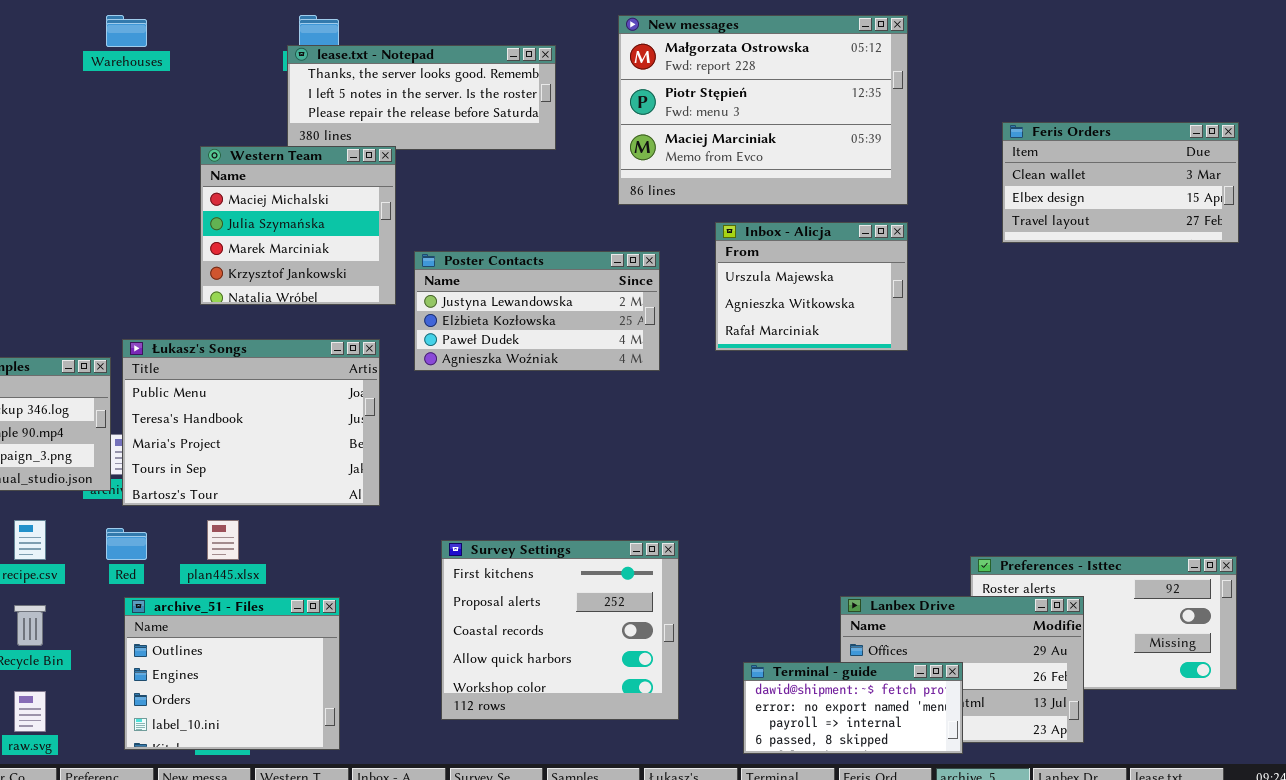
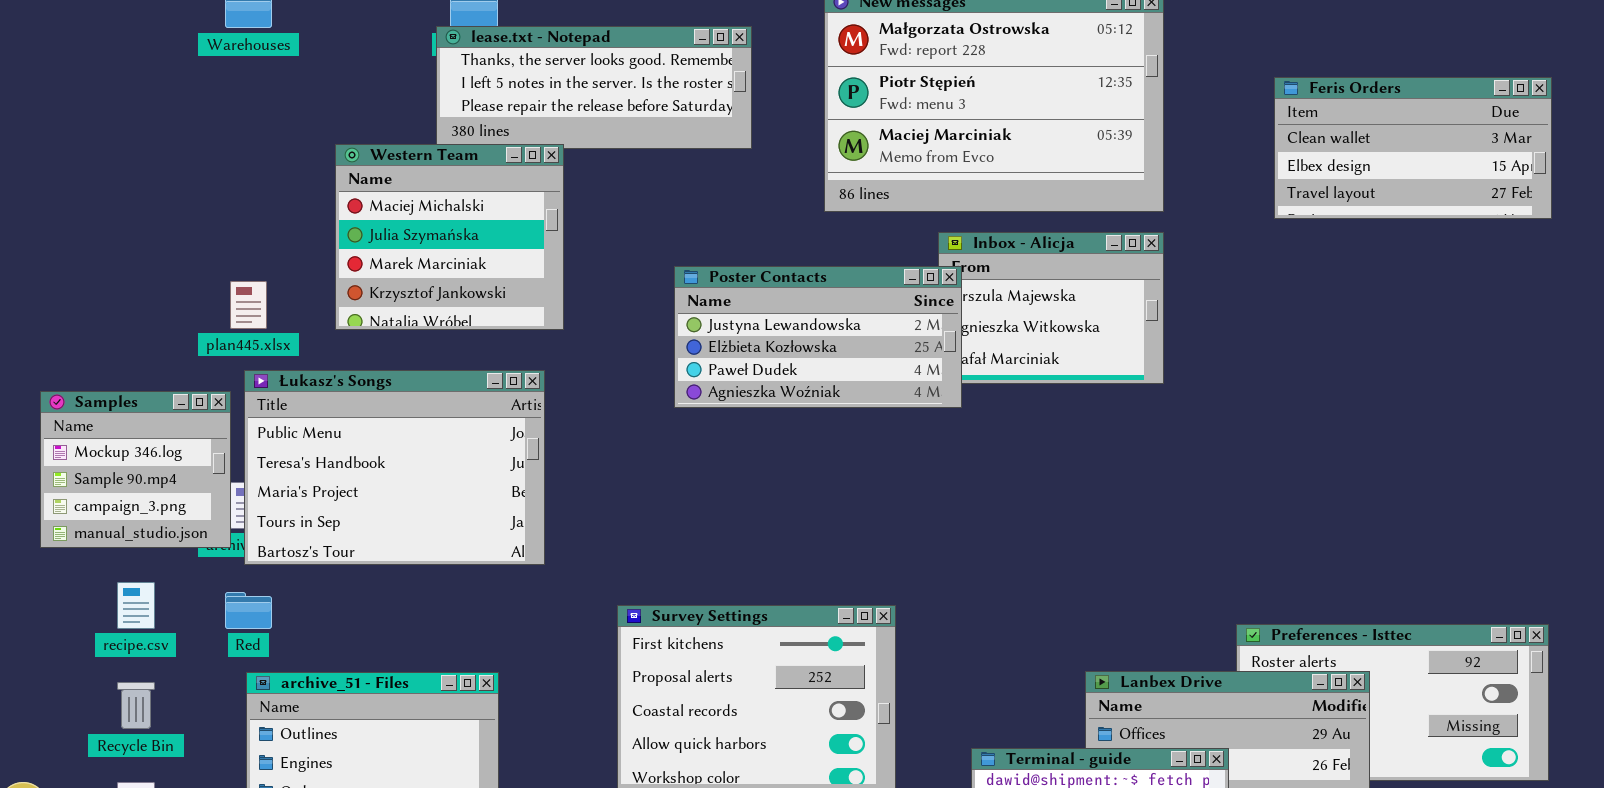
Feris Orders: [1002,122,1239,243] -> [1274,77,1552,219], moved
Poster Contacts: [414,251,660,371] -> [674,266,962,408], moved
plan445.xlsx: [207,520,239,560] -> [230,281,267,329], moved

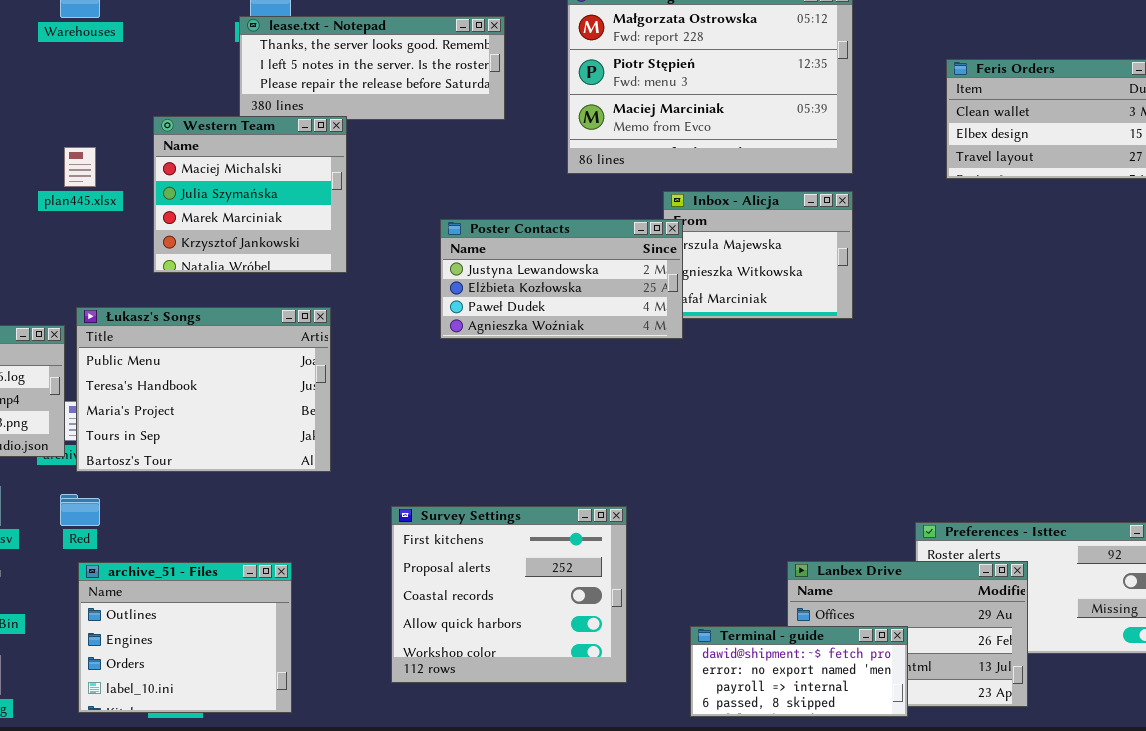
plan445.xlsx: [230,281,267,329] -> [64,147,96,187], moved

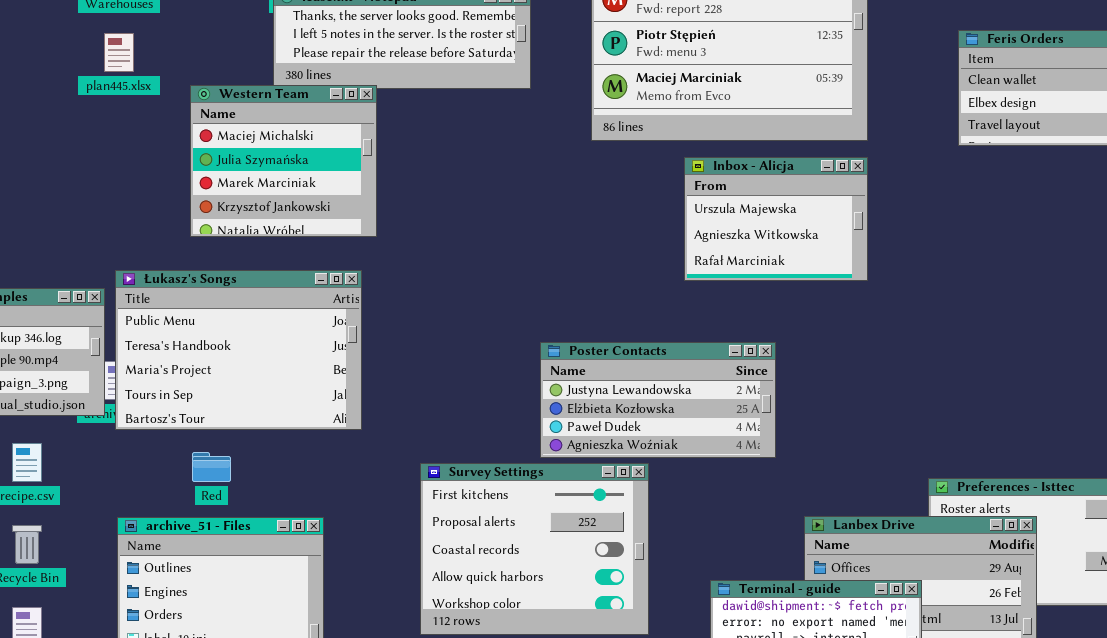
plan445.xlsx: [64,147,96,187] -> [104,33,134,72], moved
Poster Contacts: [440,219,683,339] -> [540,342,776,458], moved
Red: [60,494,100,526] -> [192,452,231,482], moved

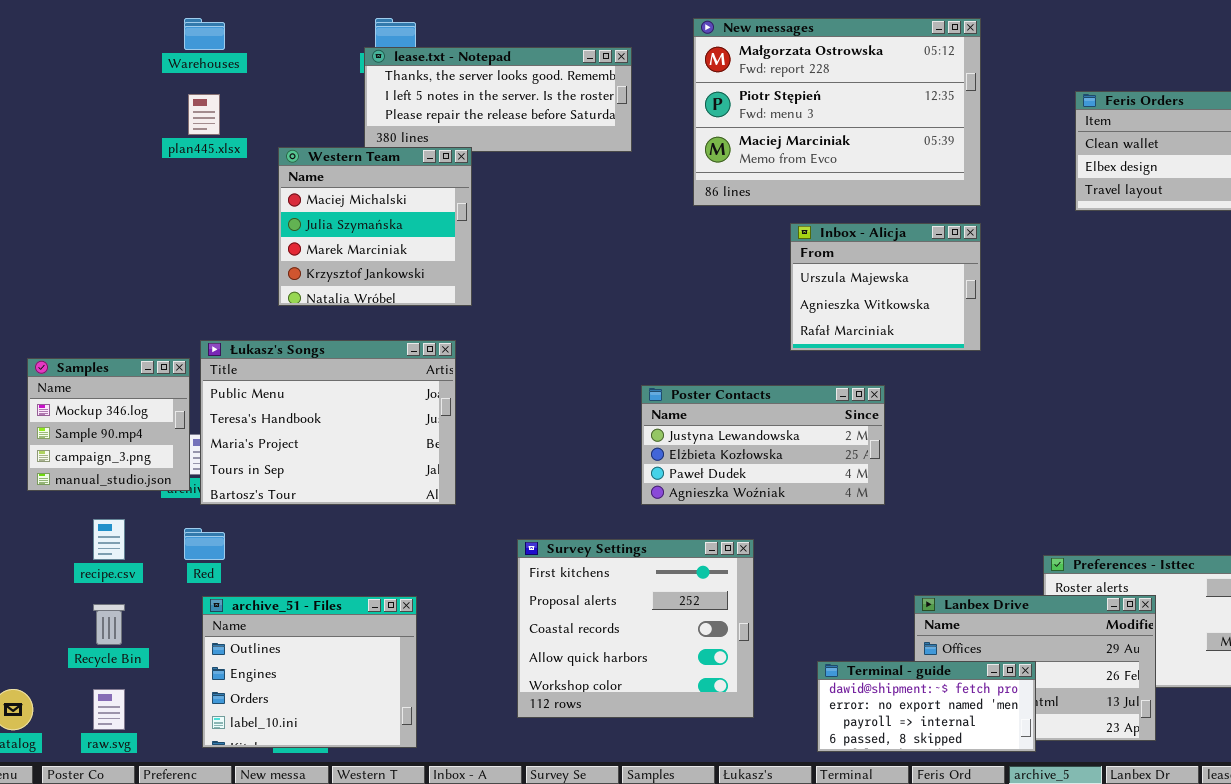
Poster Contacts: [540,342,776,458] -> [641,385,885,505], moved
Red: [192,452,231,482] -> [184,528,225,560], moved

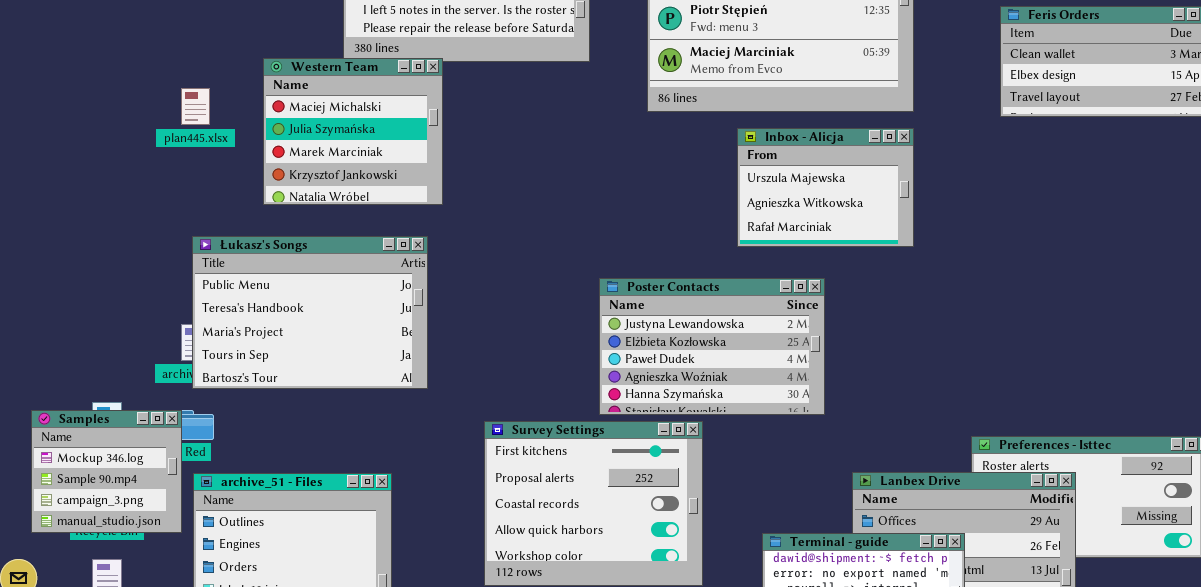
plan445.xlsx: [188,94,220,135] -> [181,88,210,125], moved
Samples: [27,358,190,491] -> [31,410,182,533], moved
Poster Contacts: [641,385,885,505] -> [599,278,825,415], resized

